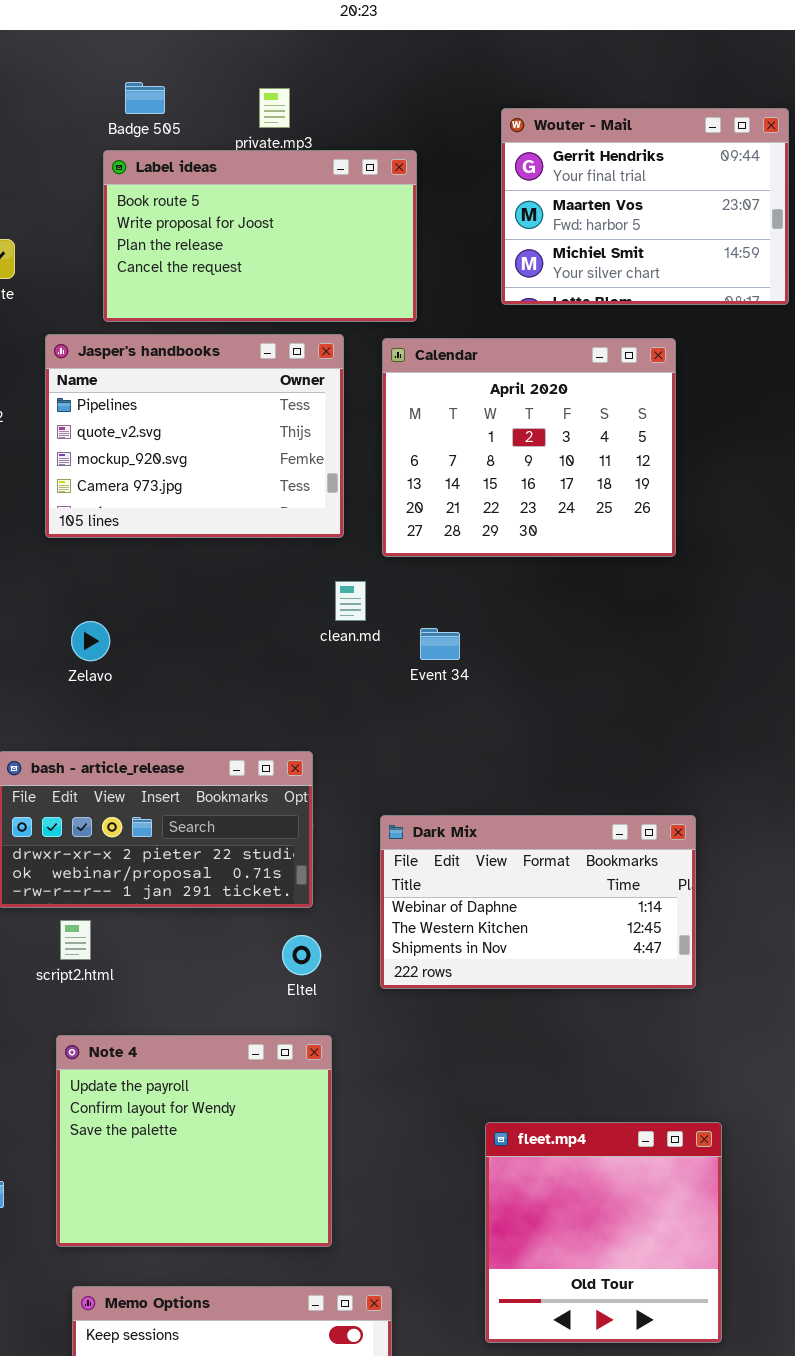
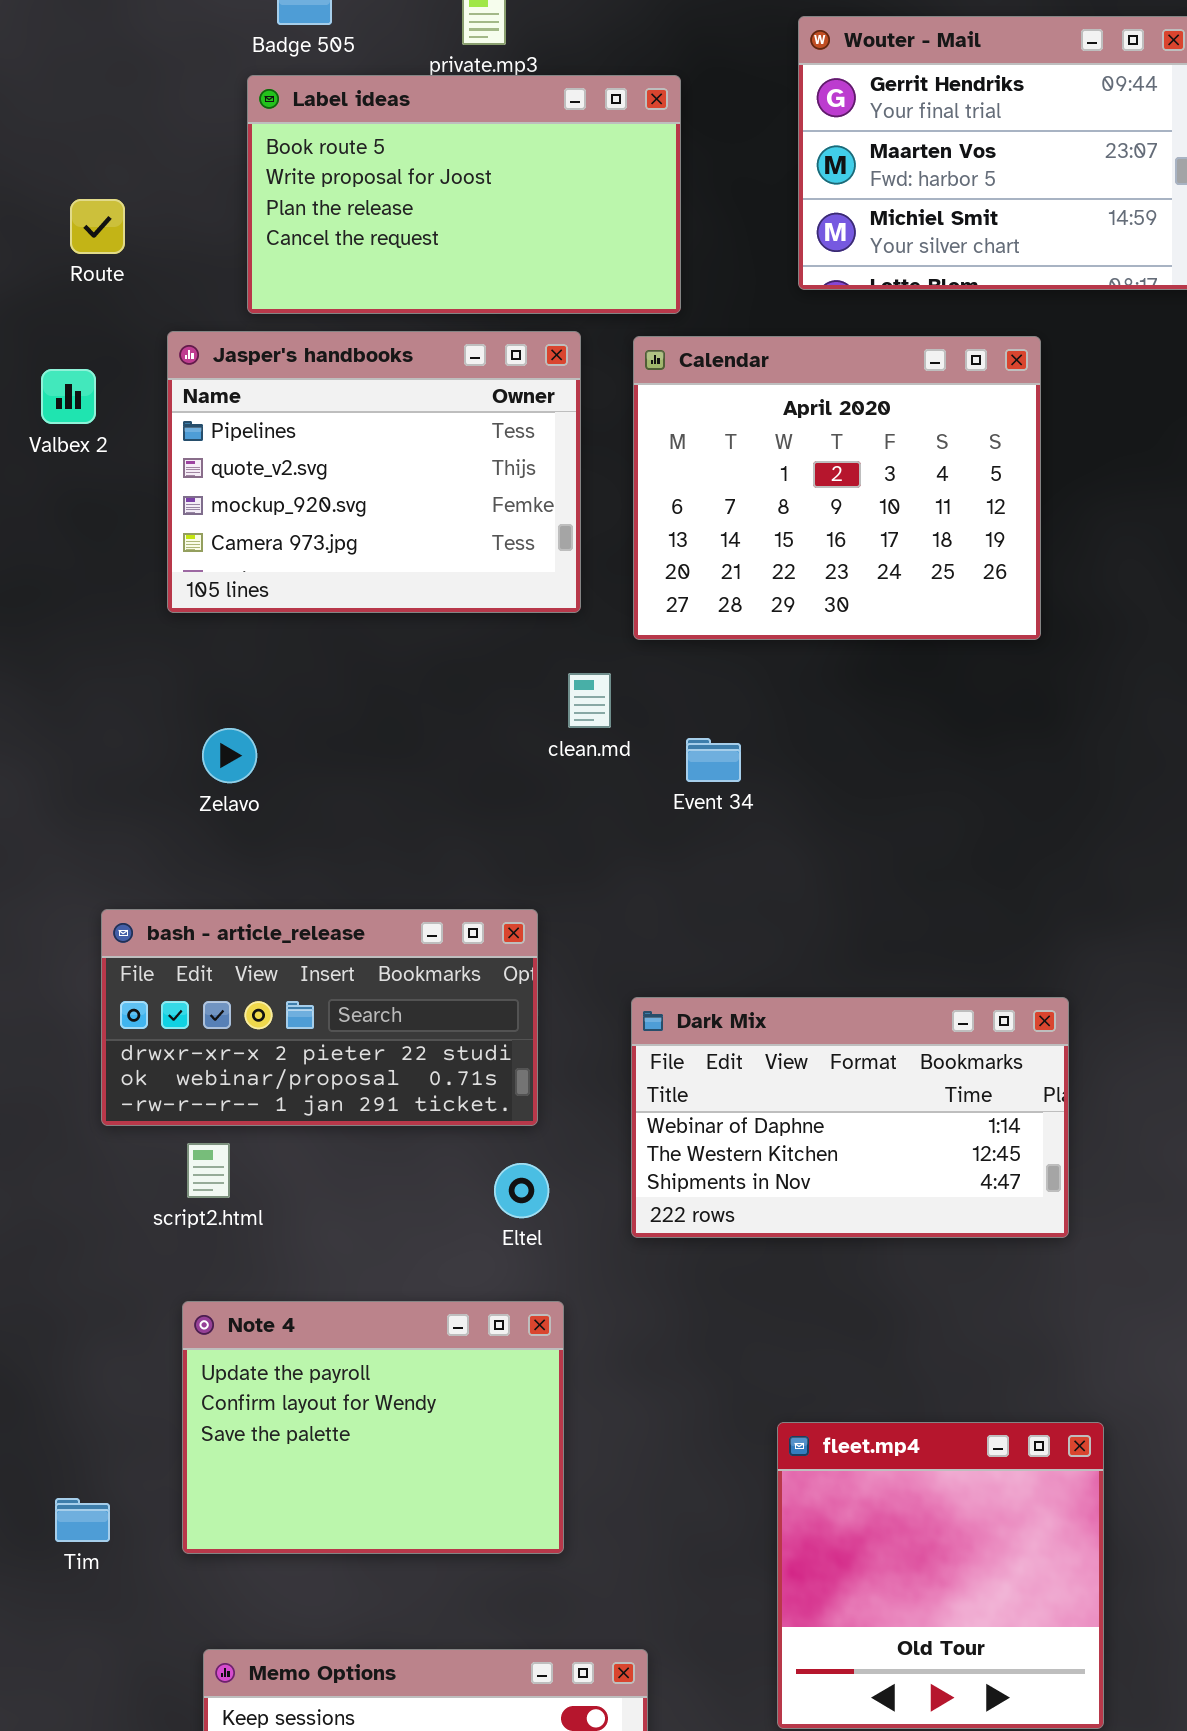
Note 4: [56,1035,332,1247] -> [182,1301,564,1554], resized

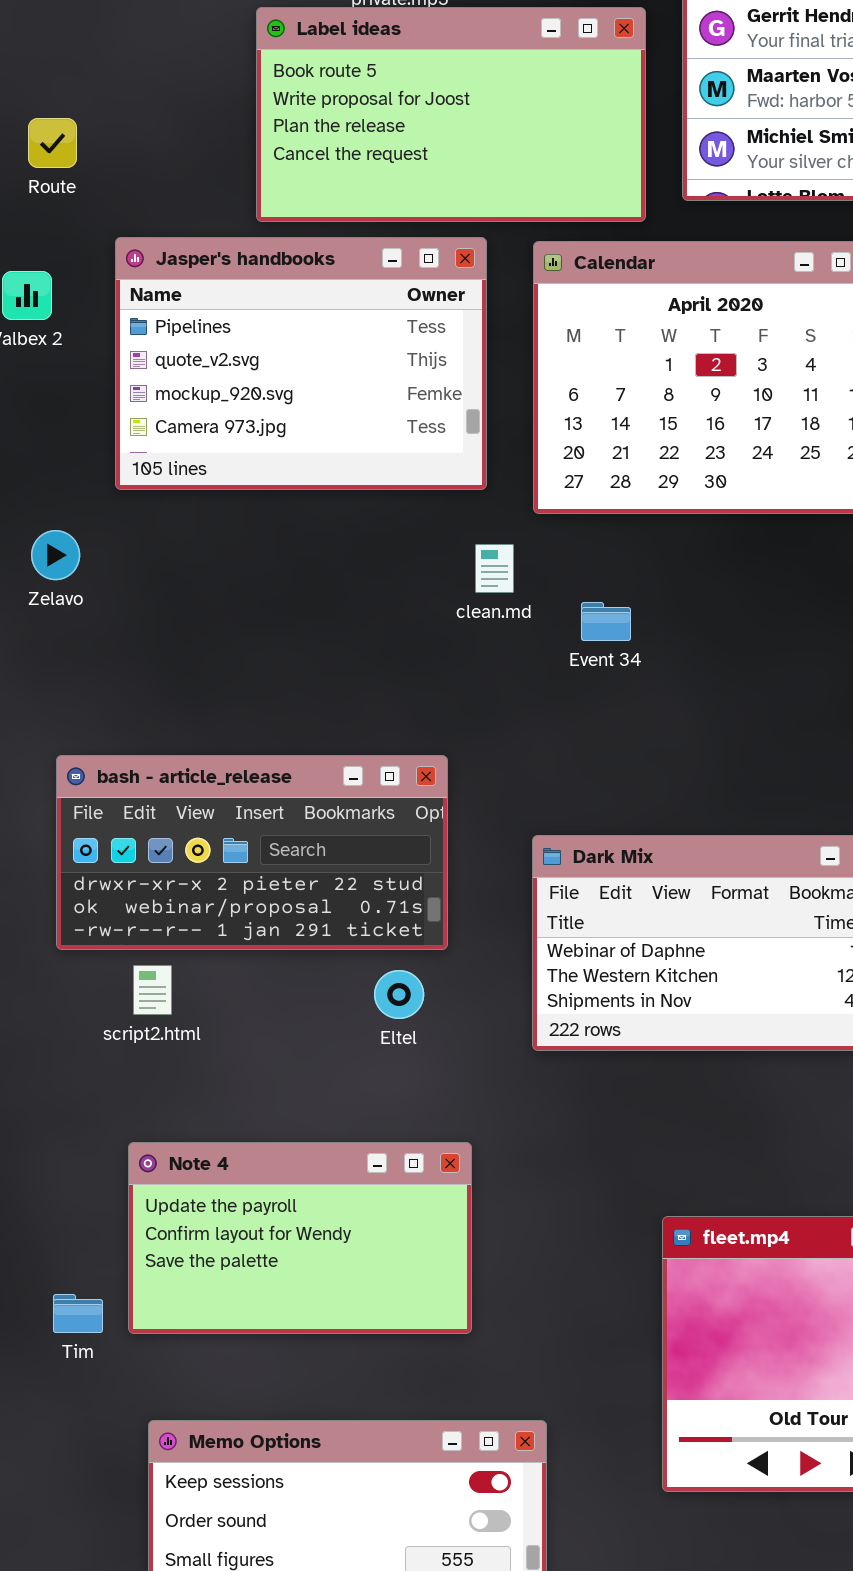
Label ideas: [247,75,681,314] -> [256,7,646,222], moved
Zelavo: [202,728,257,783] -> [31,530,80,580], moved
Eltel: [494,1163,549,1218] -> [374,970,424,1019], moved
Note 4: [182,1301,564,1554] -> [128,1142,472,1334], resized
Tim: [55,1498,110,1542] -> [53,1294,103,1333], moved

